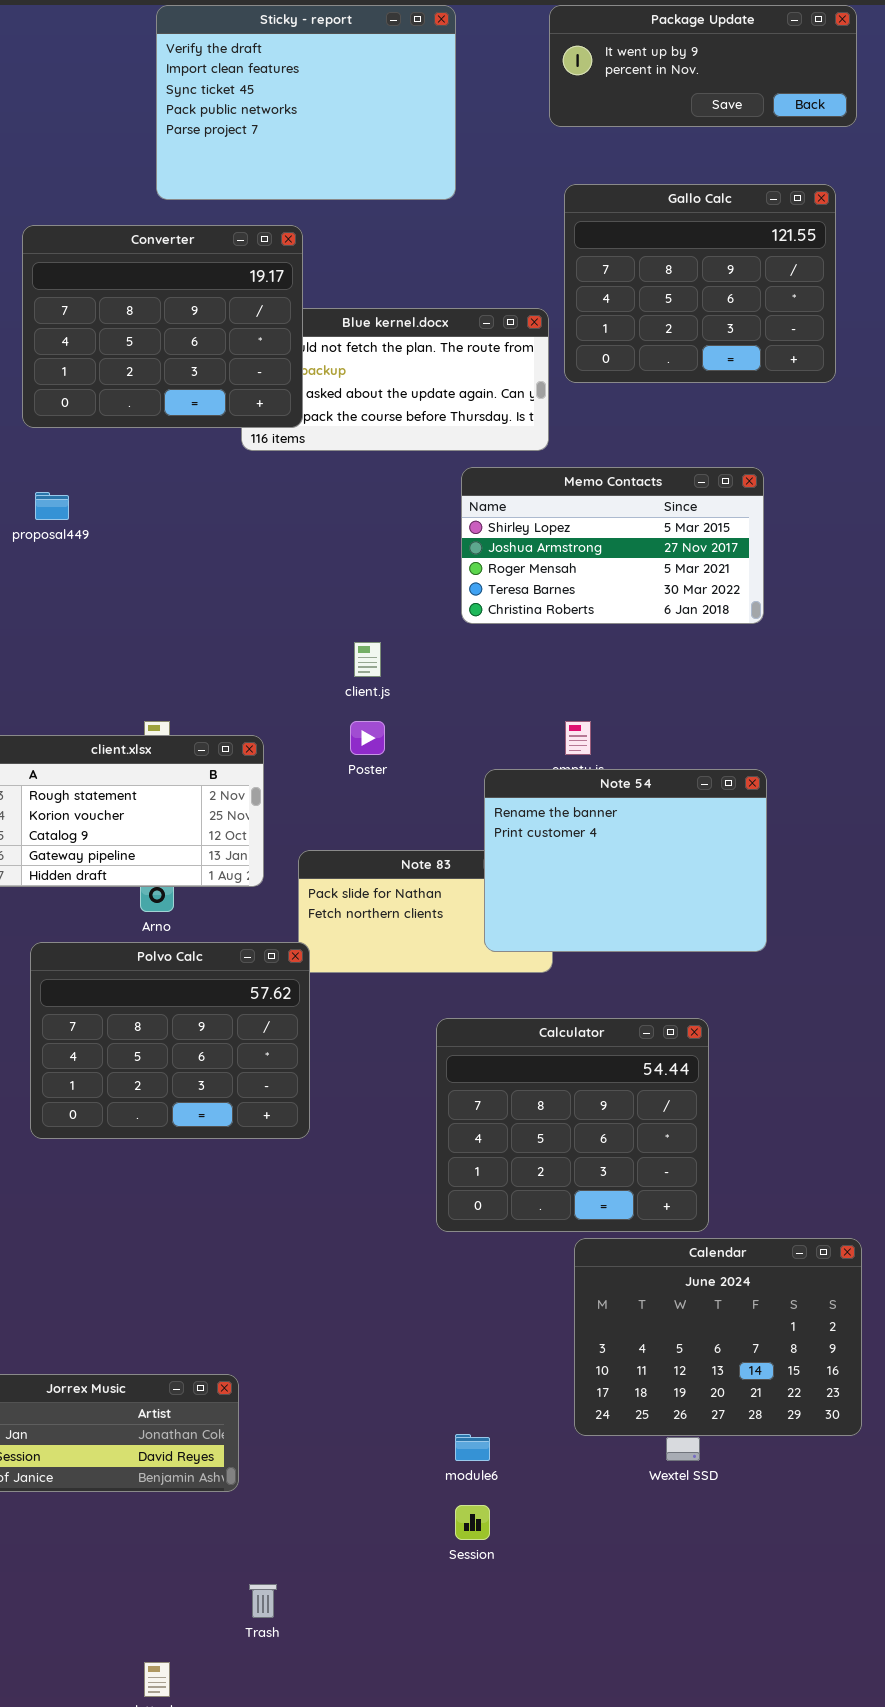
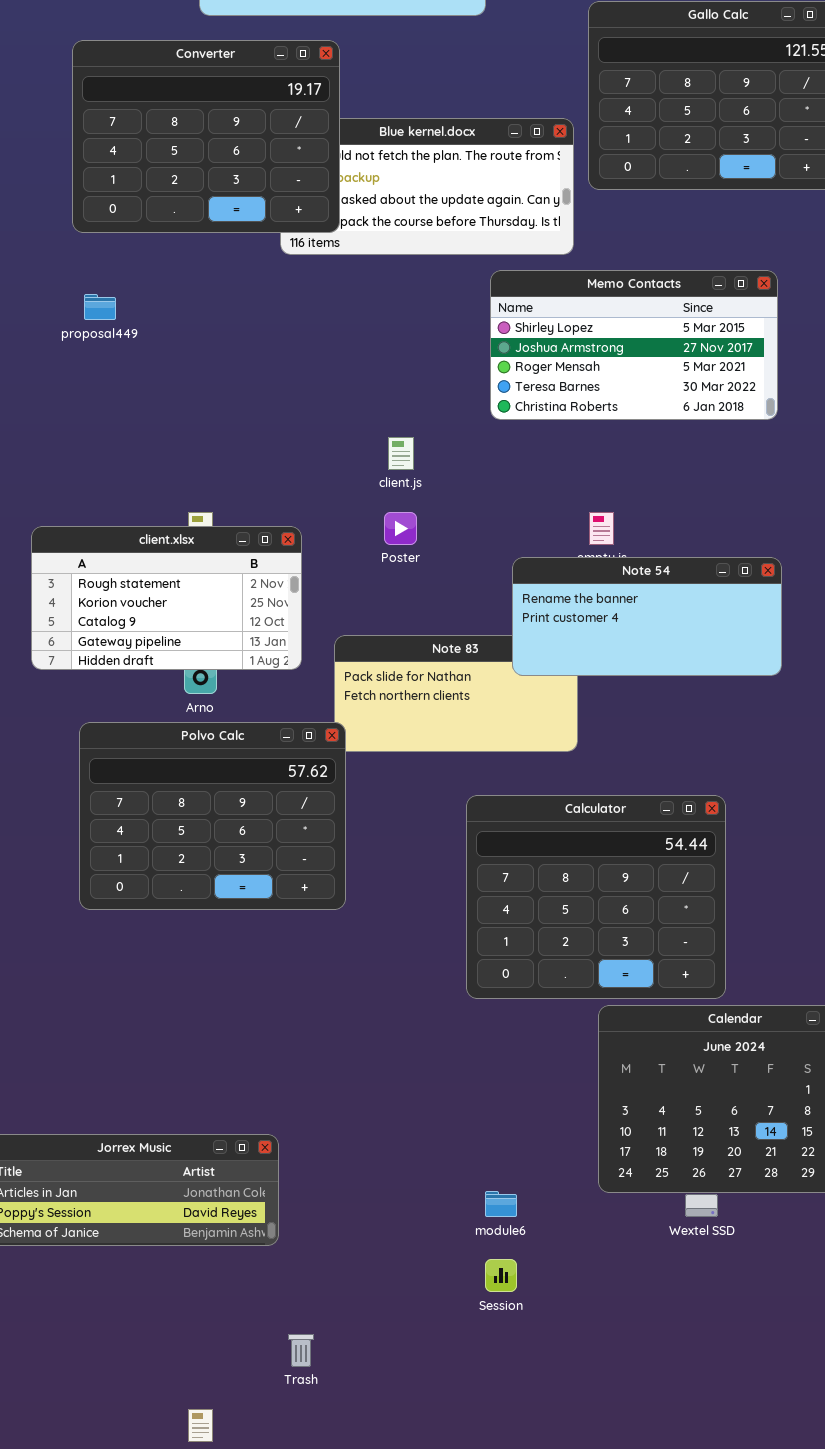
Note 54: [484,769,767,952] -> [512,557,782,676], resized

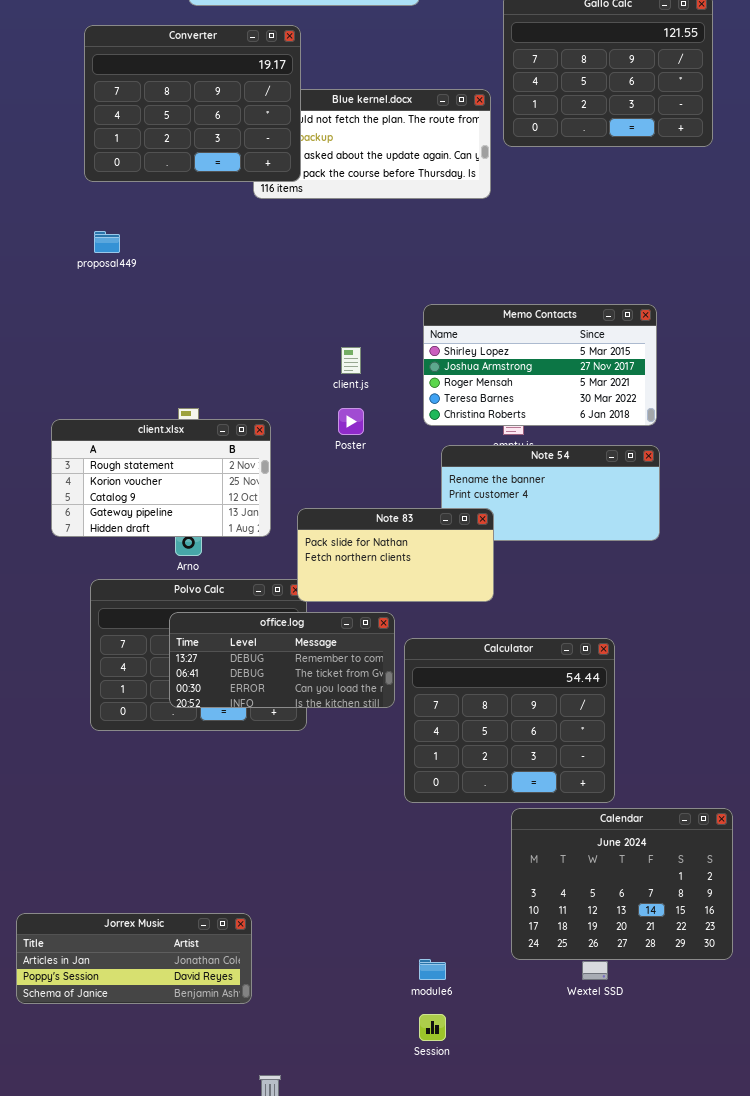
Memo Contacts: [490,270,778,420] -> [423,304,657,426], moved
Note 83: [334,635,578,752] -> [297,508,494,602], raised
office.log: none -> [169,612,395,708], opened

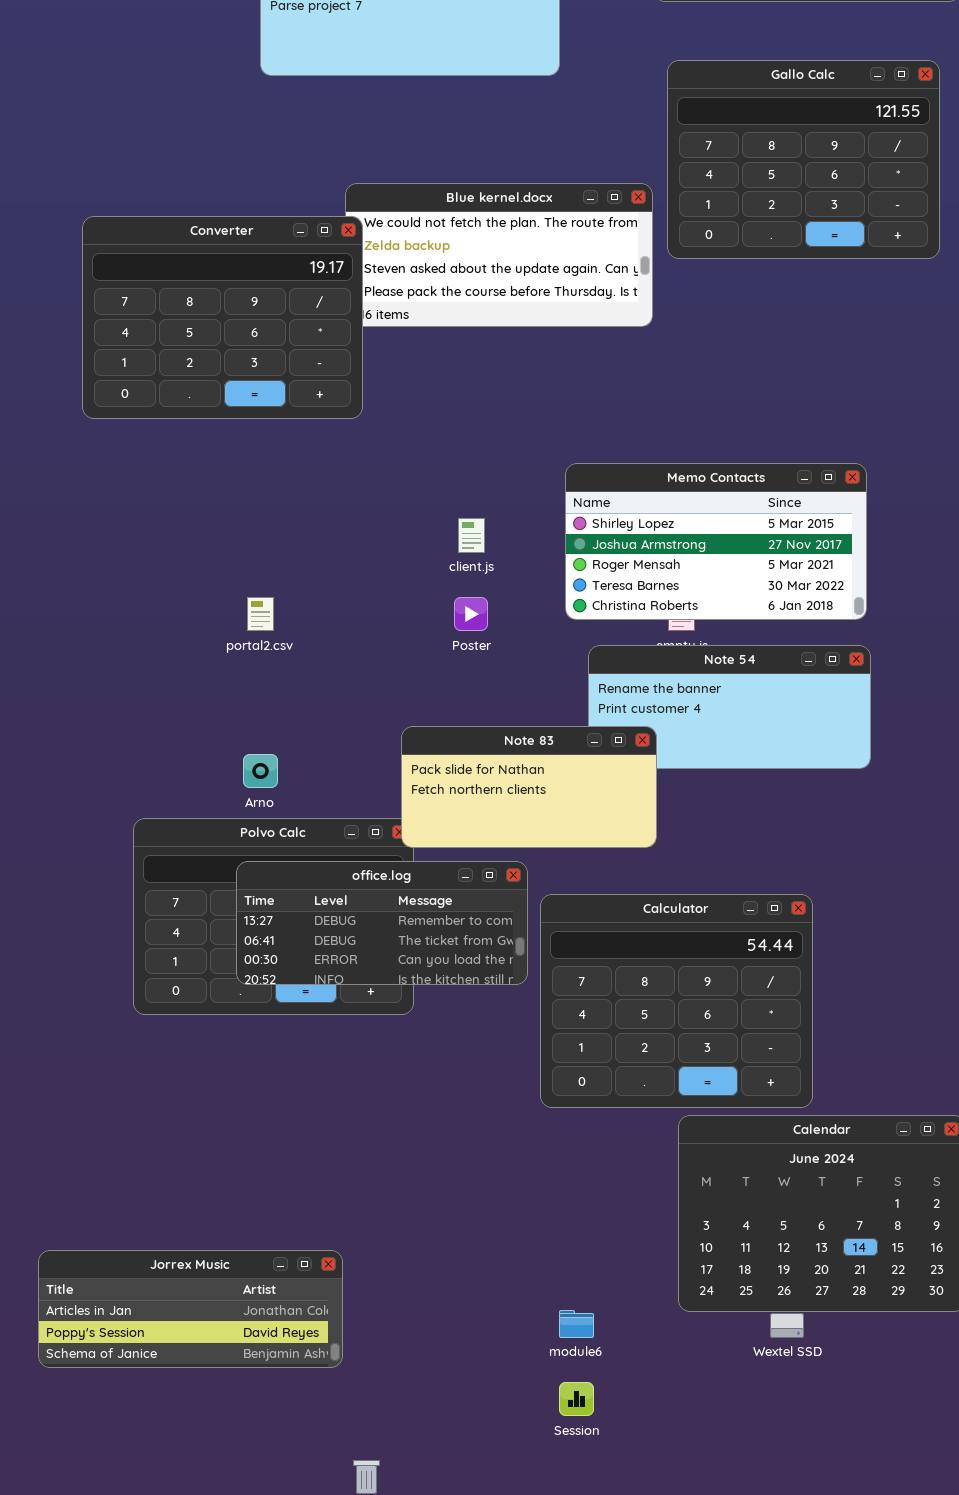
Converter: [84,25,301,182] -> [82,216,363,419], moved
client.xlsx: [51,419,271,537] -> none, closed

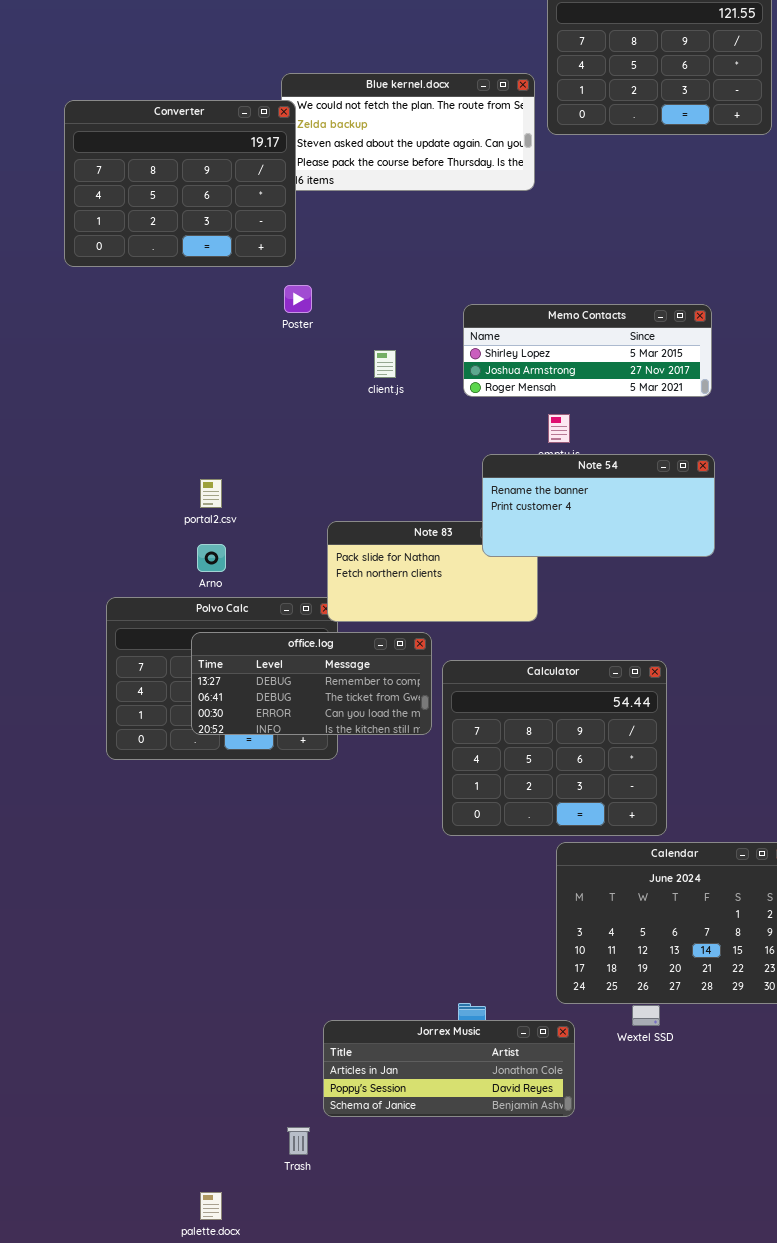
Memo Contacts: [565,463,867,620] -> [463,304,712,397], resized
portal2.csv: [247,597,274,631] -> [200,479,222,508], moved
Poster: [454,597,488,631] -> [284,285,312,313], moved
Note 54: [588,645,871,769] -> [482,454,715,557], raised
Jorrex Music: [38,1250,343,1368] -> [323,1020,575,1117], moved

